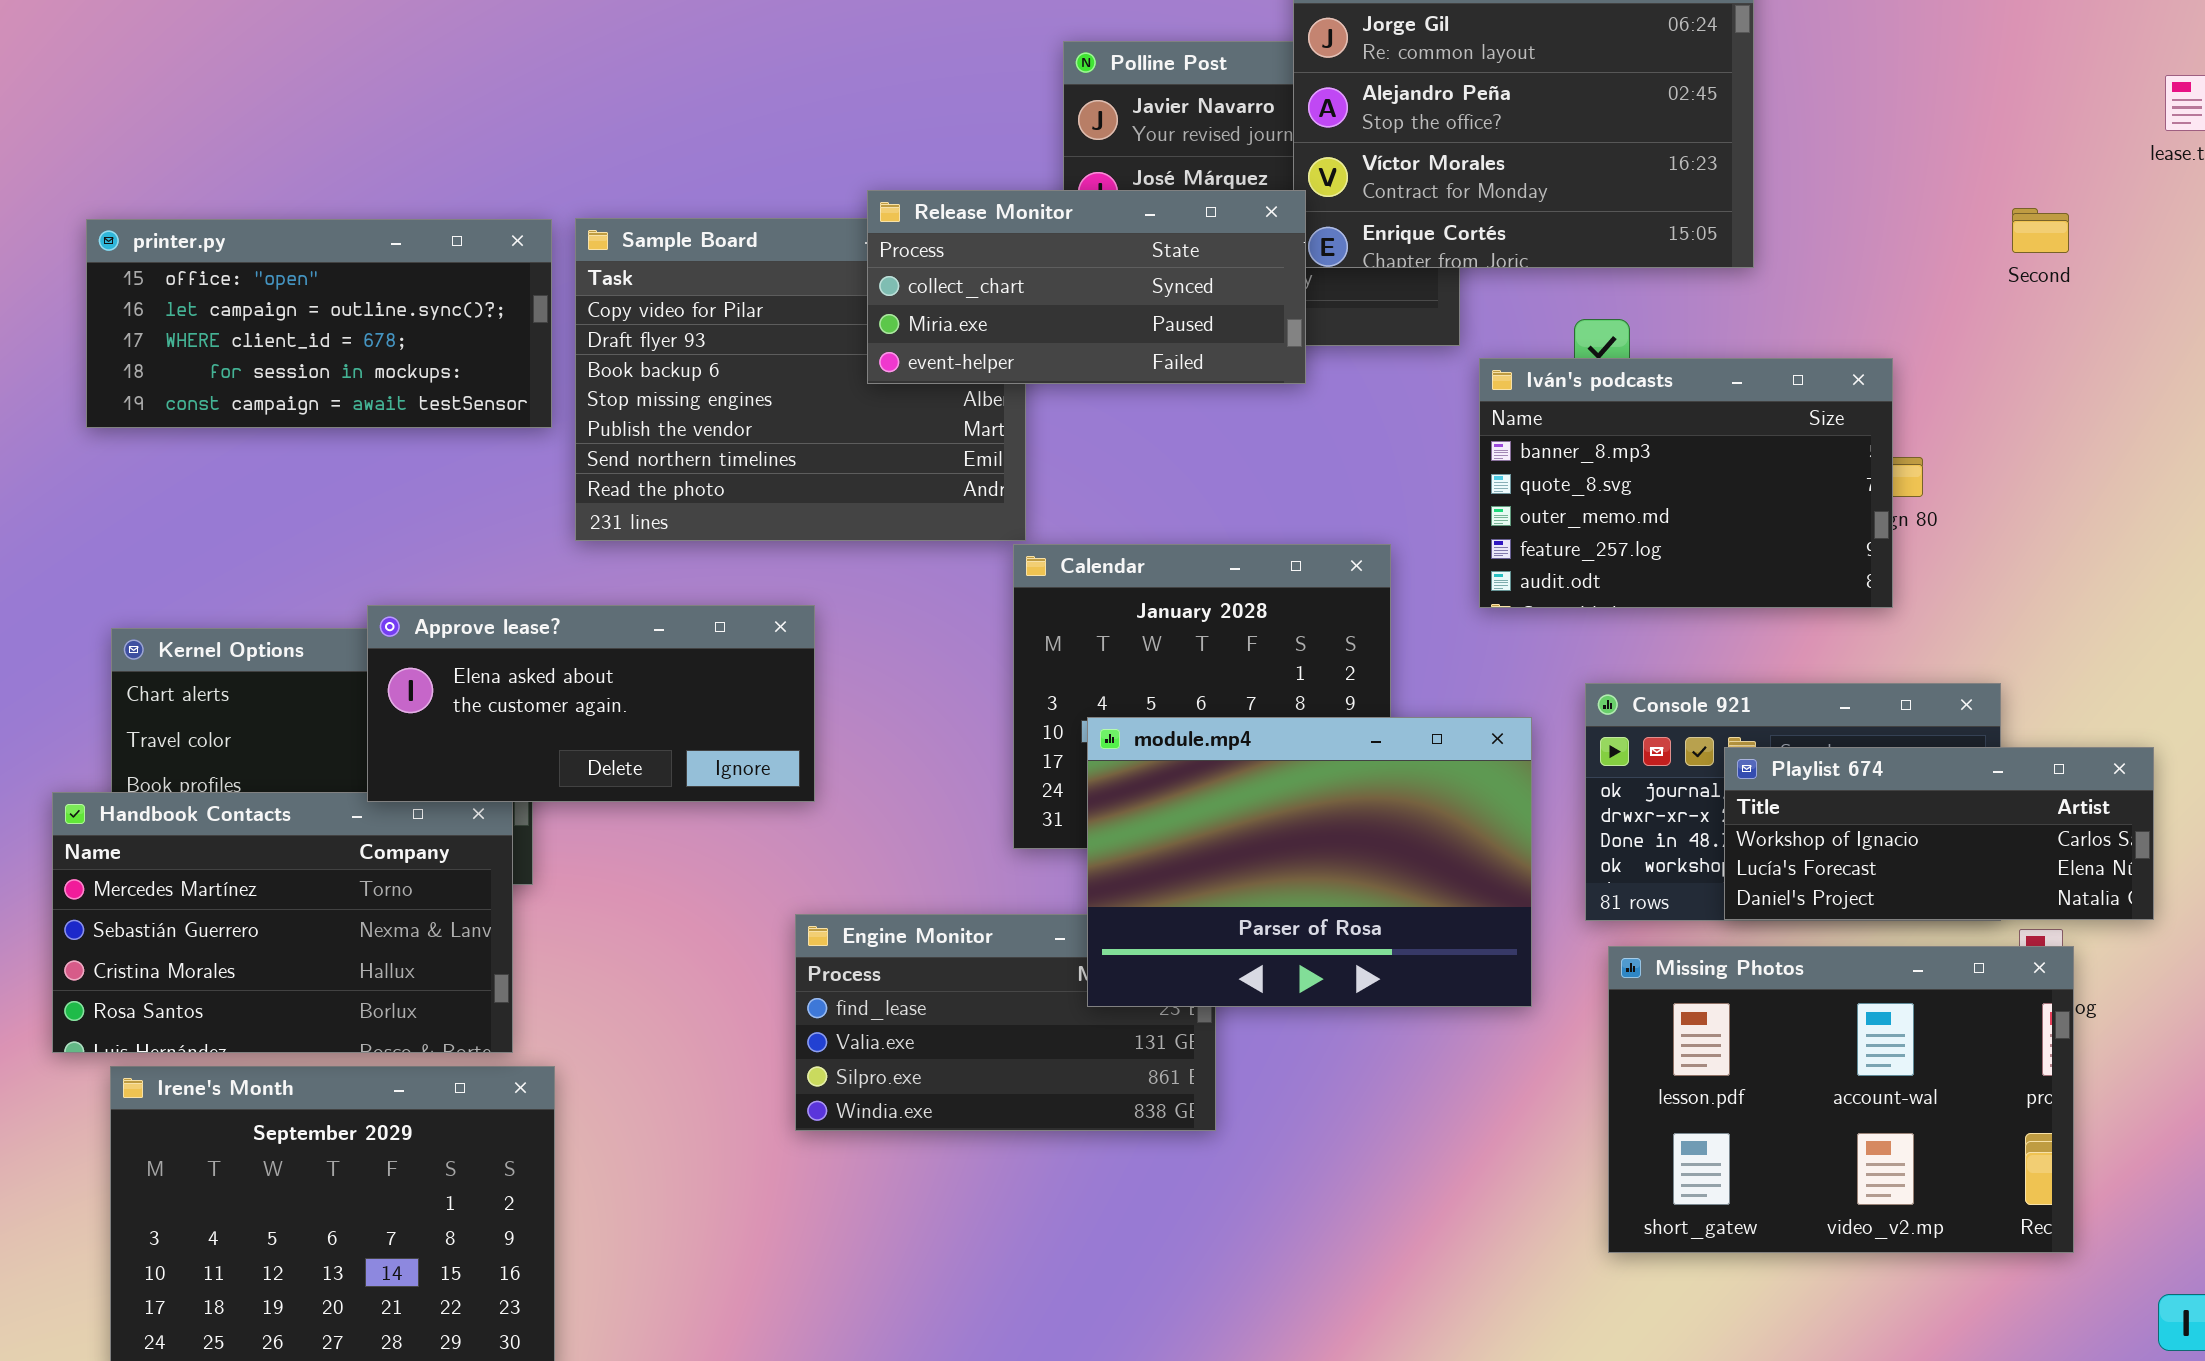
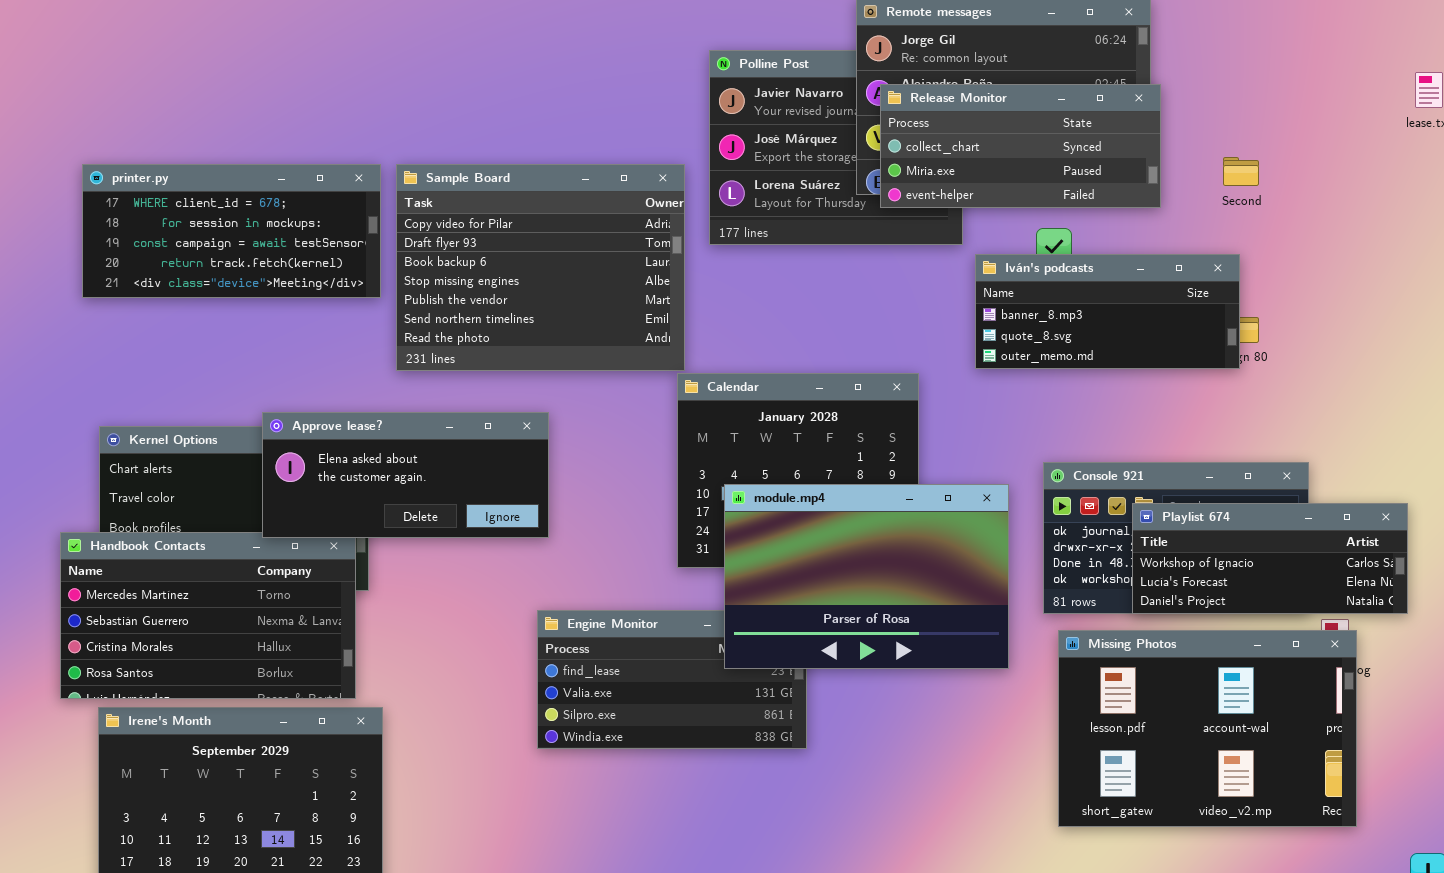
Release Monitor: [867,190,1306,384] -> [880,84,1161,208], moved
Second: [2012,208,2069,253] -> [1223,157,1259,186], moved
printer.py: [86,219,552,428] -> [82,164,381,298], scrolled down 2 rows
Iván's podcasts: [1479,358,1893,608] -> [975,254,1240,369], resized

